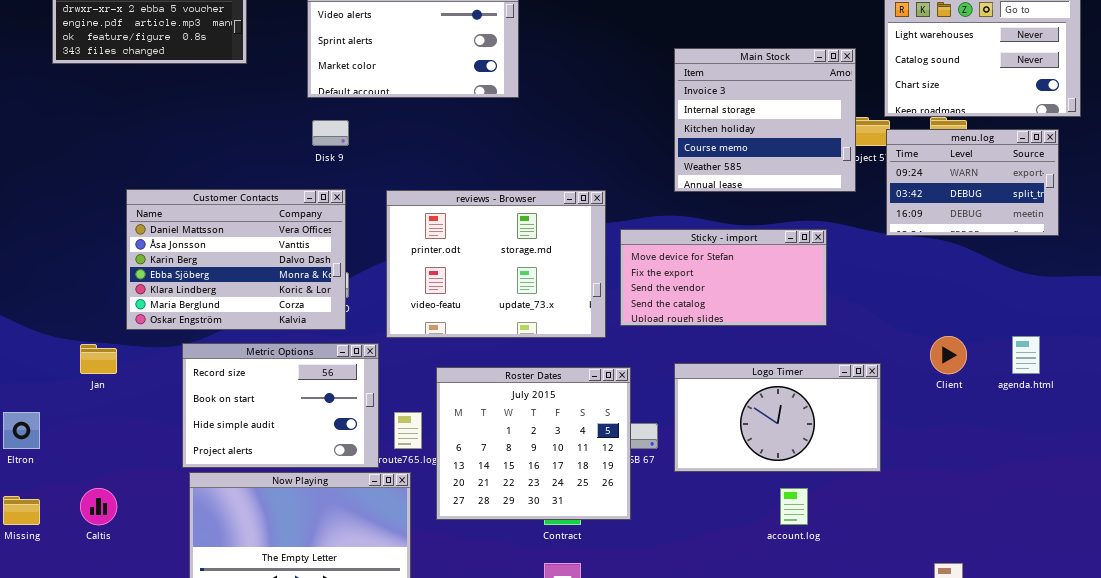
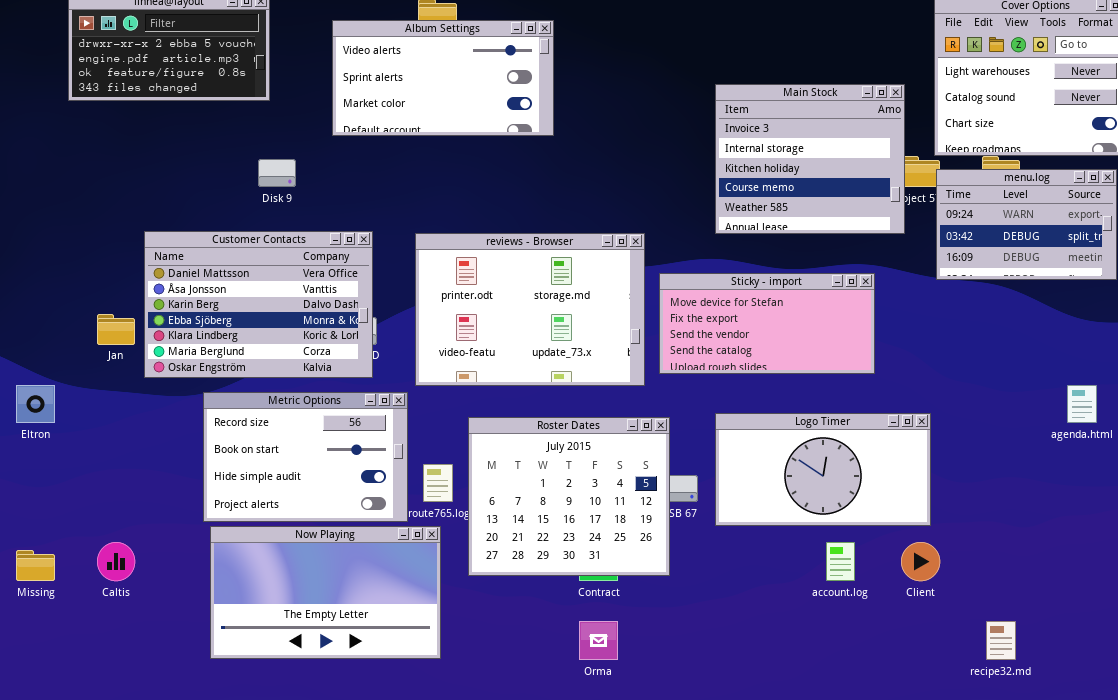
Disk 9: [312,120,349,146] -> [258,159,296,187], moved
Client: [930,336,967,374] -> [901,542,940,581], moved
Jan: [80,344,117,374] -> [97,314,135,345], moved
Eltron: [3,412,40,449] -> [16,385,55,423], moved

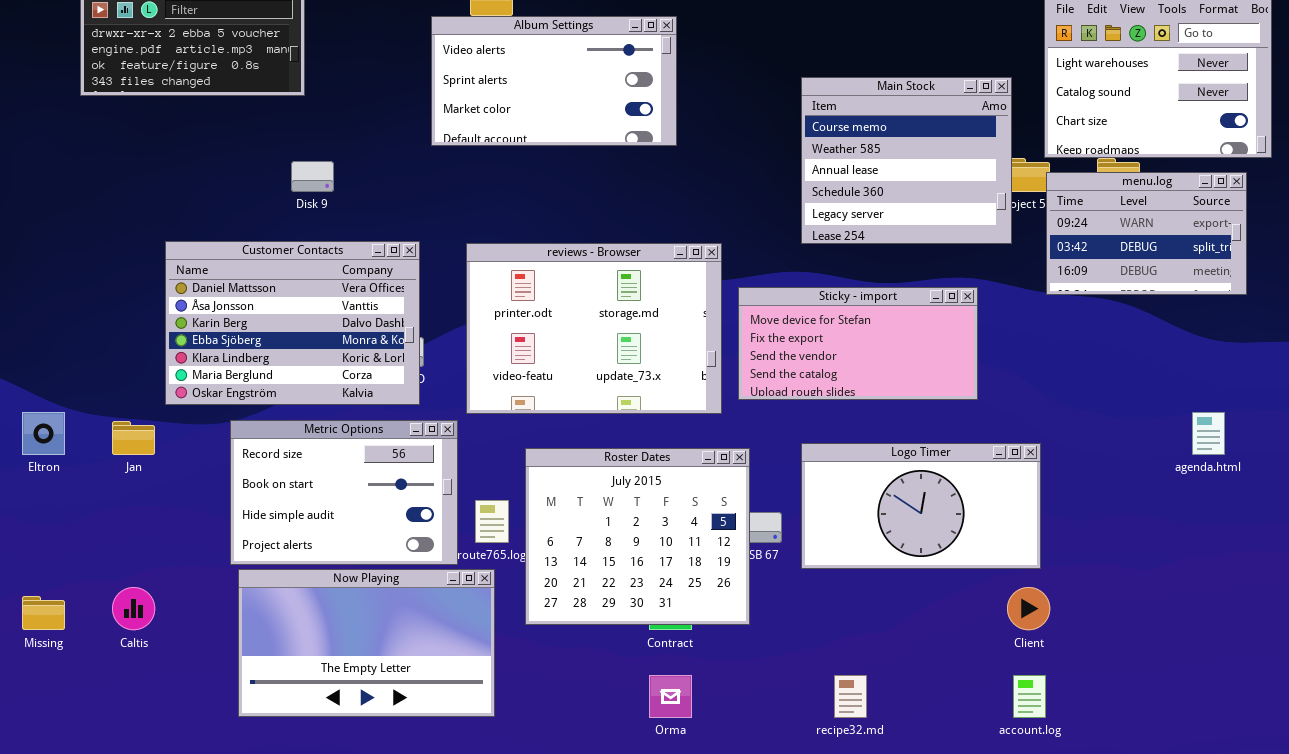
Album Settings: [332,20,554,136] -> [431,16,677,146], moved
Main Stock: [715,84,905,234] -> [801,77,1012,244], scrolled down 3 rows
Jan: [97,314,135,345] -> [112,421,155,455], moved
account.log: [826,542,855,581] -> [1013,675,1046,718], moved
recipe32.md: [986,621,1016,660] -> [834,675,867,718], moved

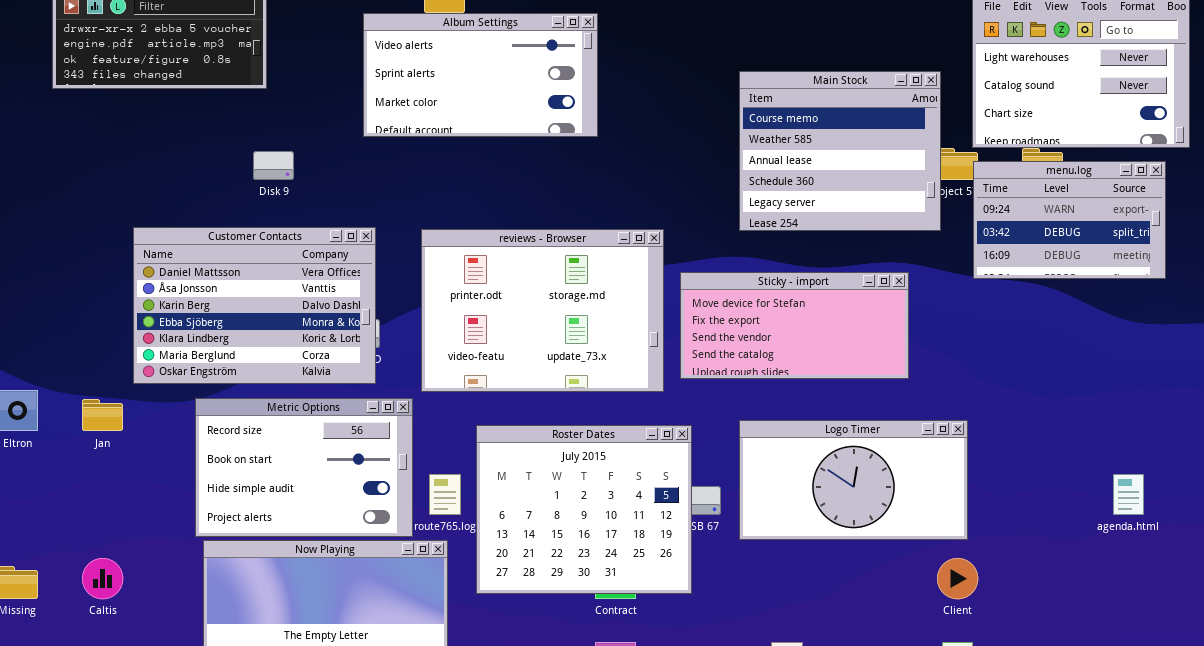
Album Settings: [431,16,677,146] -> [363,13,598,137], moved
agenda.html: [1192,412,1225,455] -> [1113,474,1144,515], moved

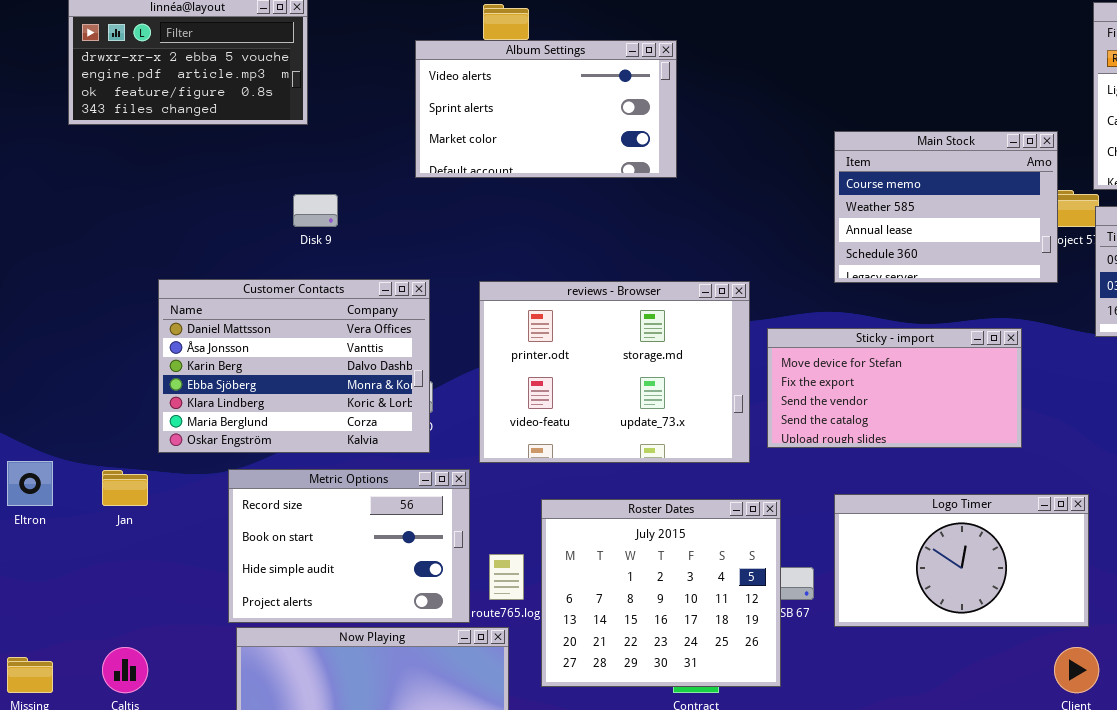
Main Stock: [739,71,941,231] -> [834,131,1058,283], resized

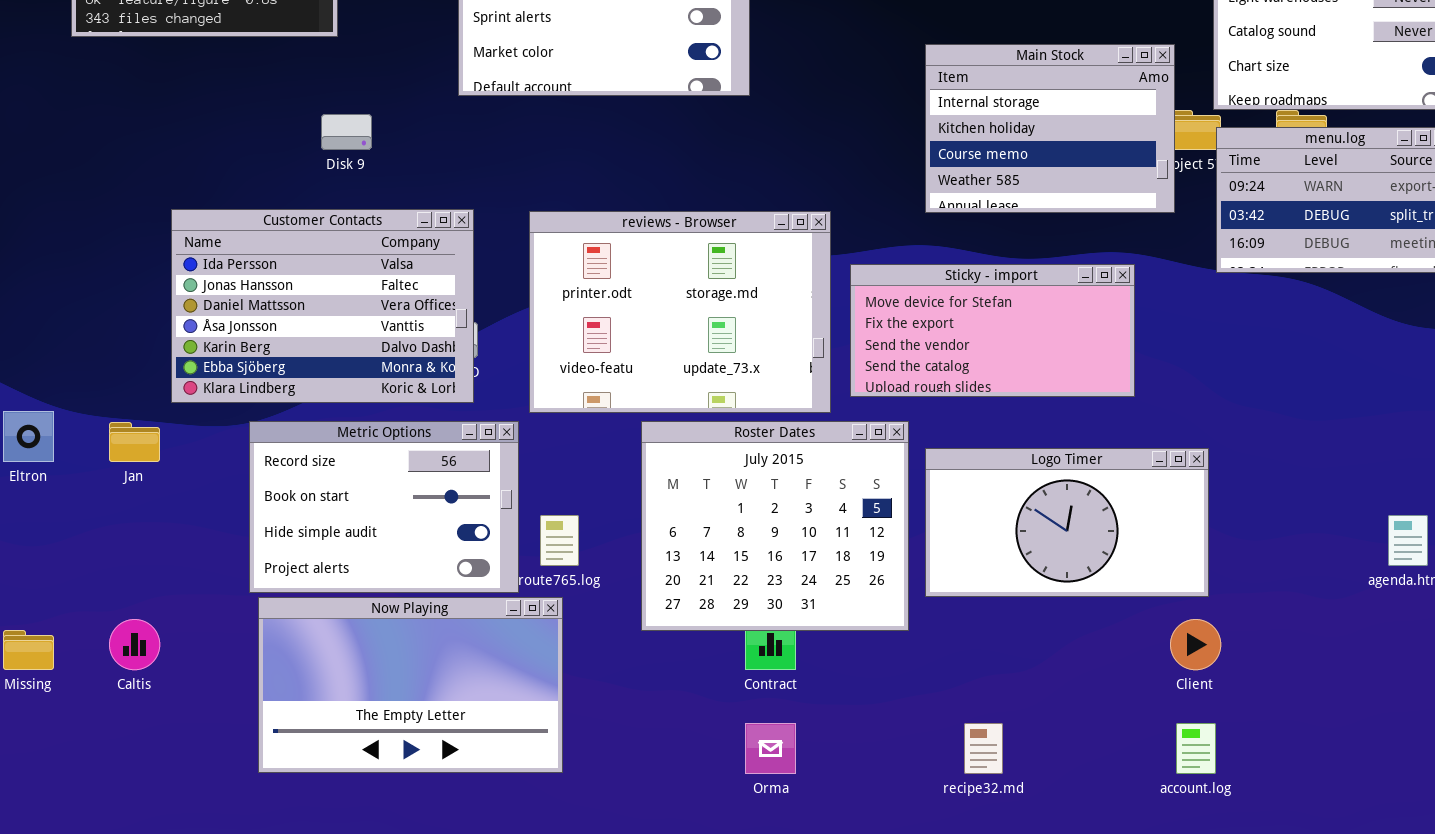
Main Stock: [834,131,1058,283] -> [925,44,1175,213], scrolled up 2 rows
Customer Contacts: [158,279,430,453] -> [171,209,474,403], scrolled up 2 rows
Roster Dates: [541,499,781,687] -> [641,421,909,631], moved

